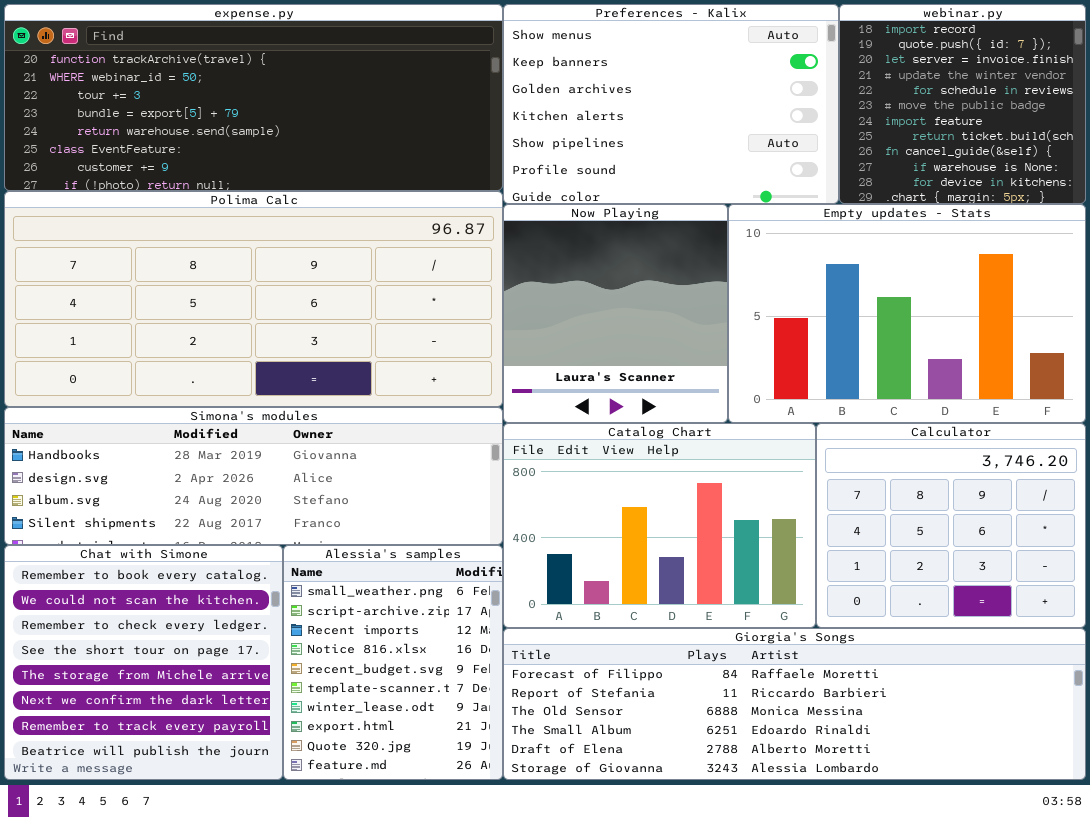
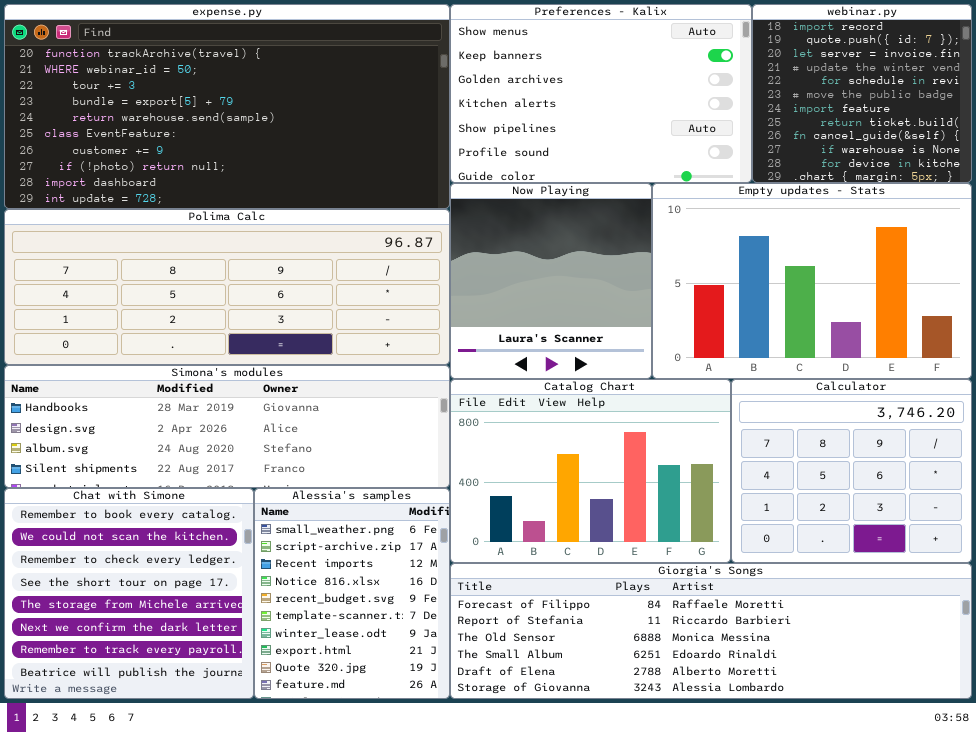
expense.py: [4,4,503,191] -> [4,4,450,209], resized
Polima Calc: [4,191,503,407] -> [4,209,450,365], resized

